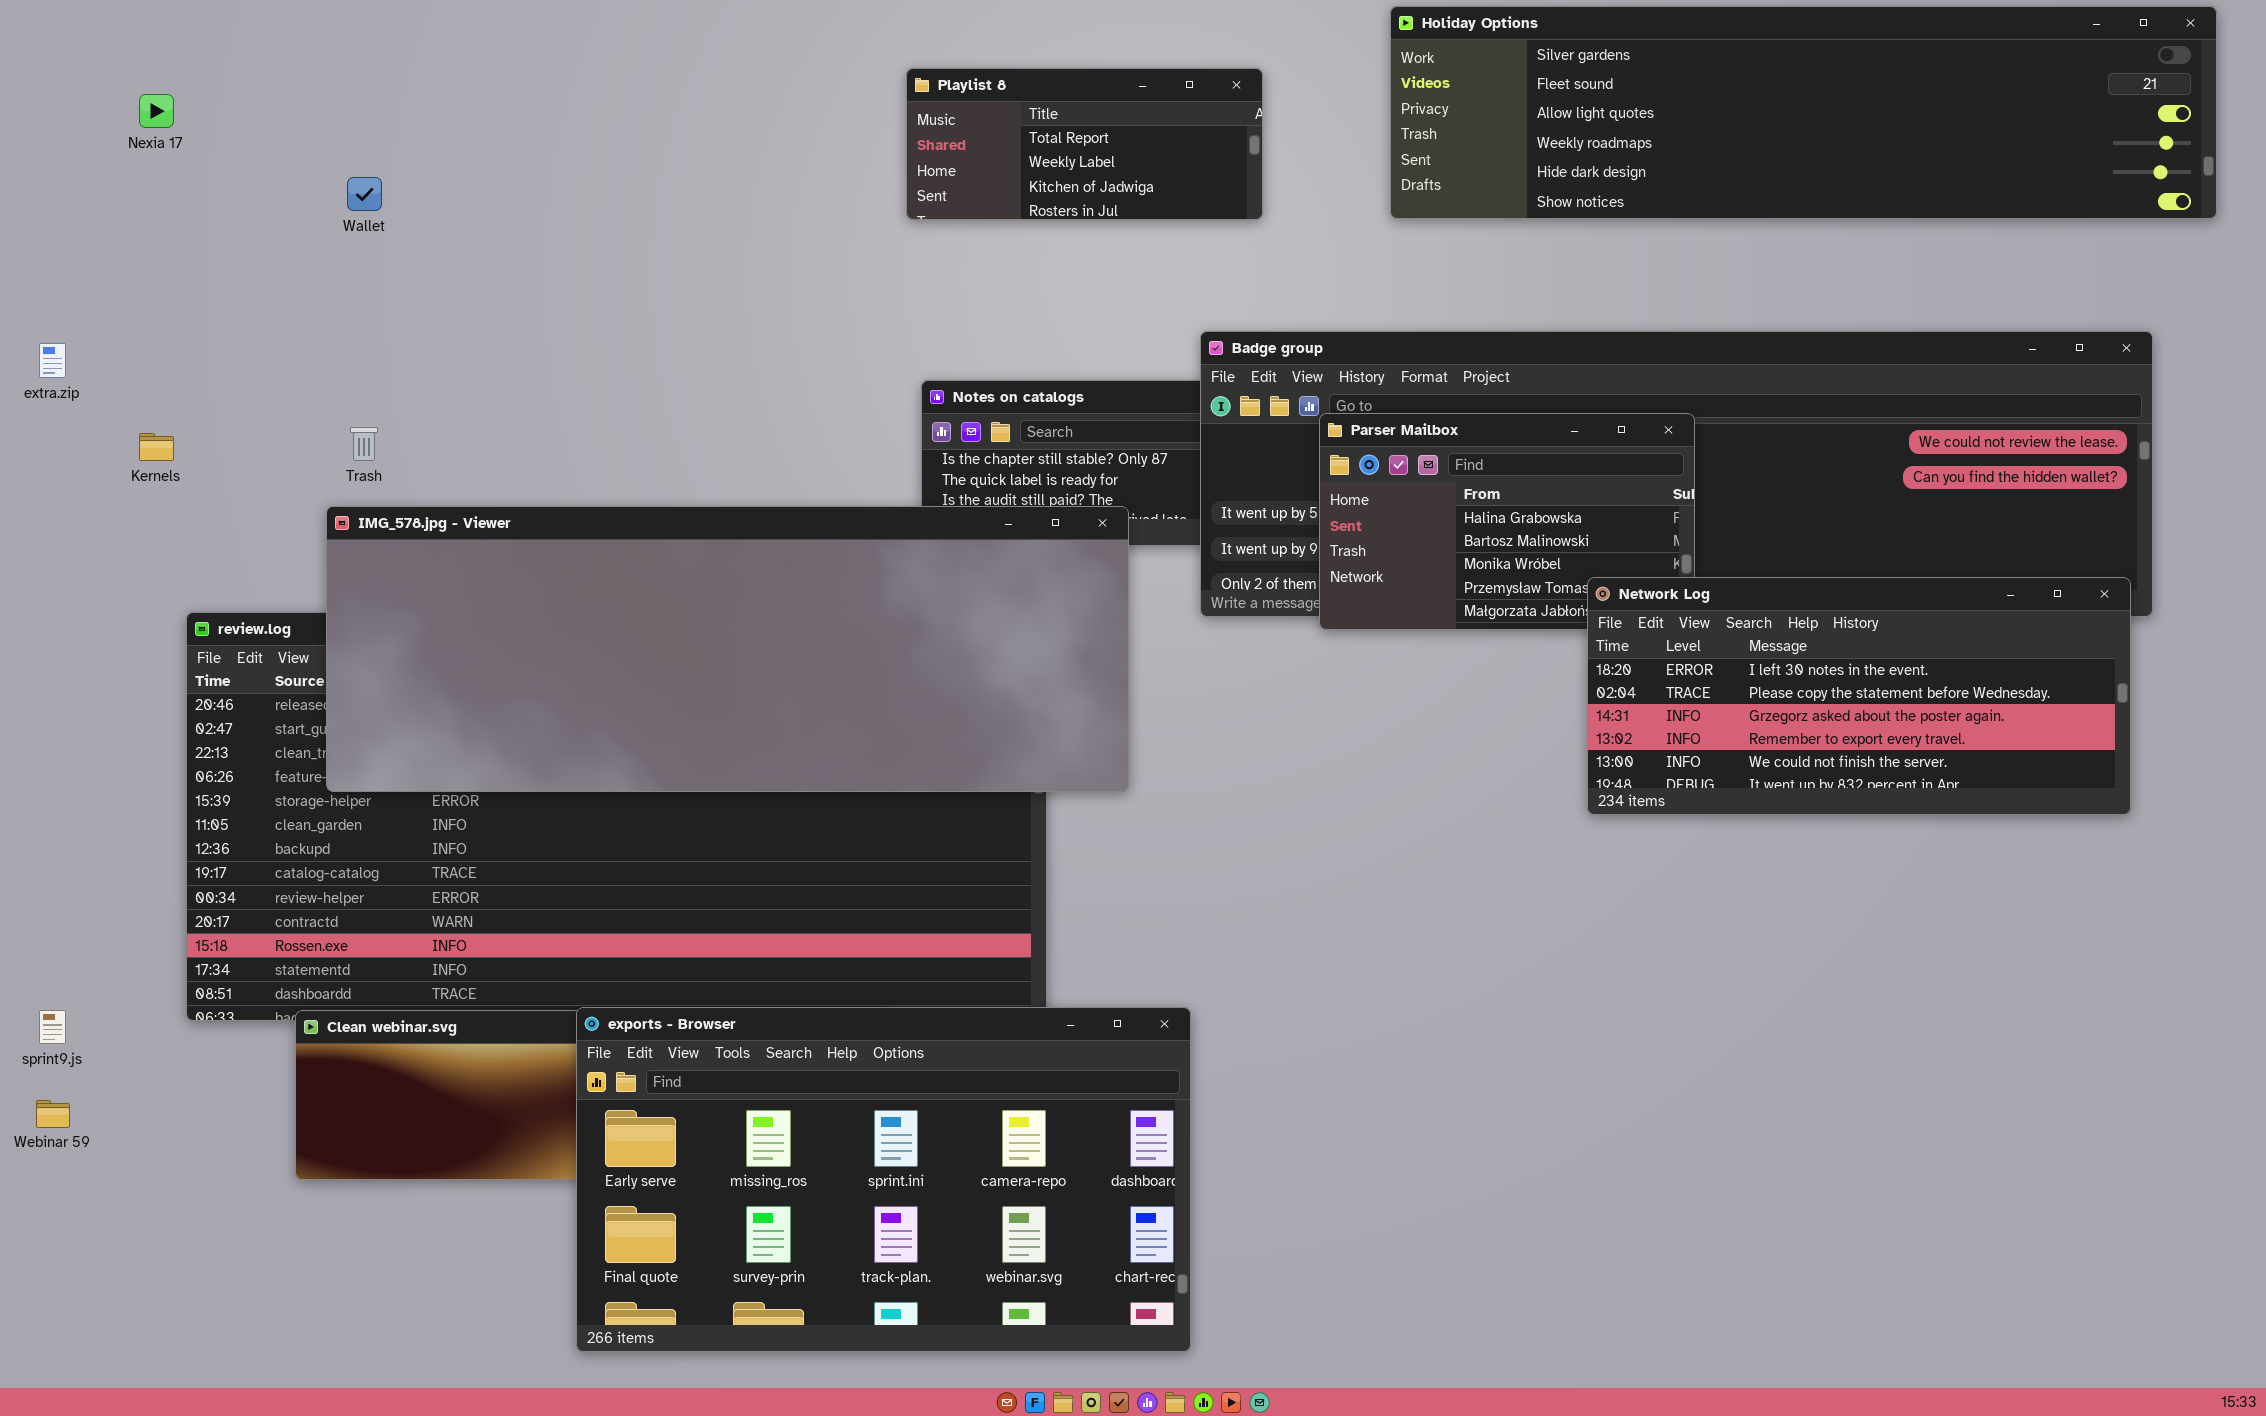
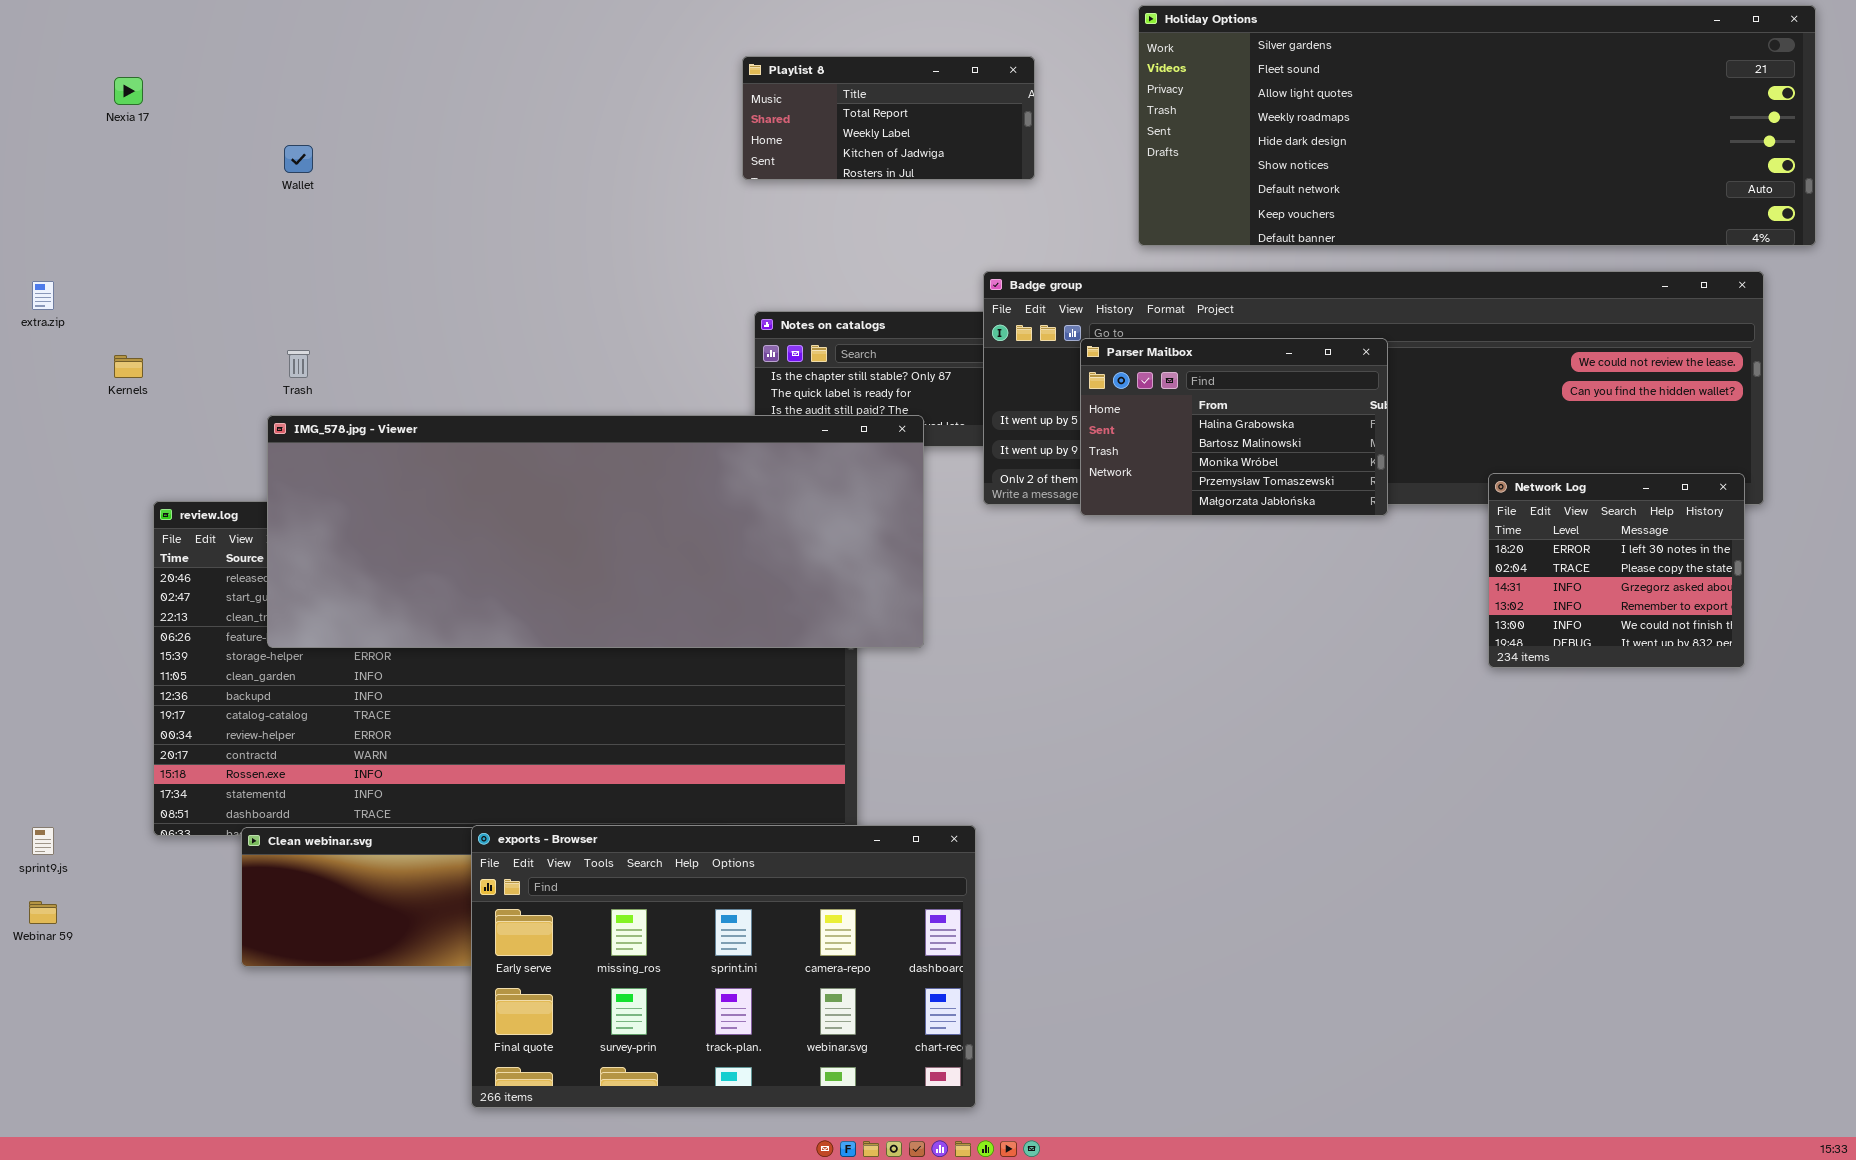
Holiday Options: [1390,6,2217,219] -> [1138,5,1816,246], resized
Network Log: [1587,577,2131,815] -> [1488,473,1745,668], resized

